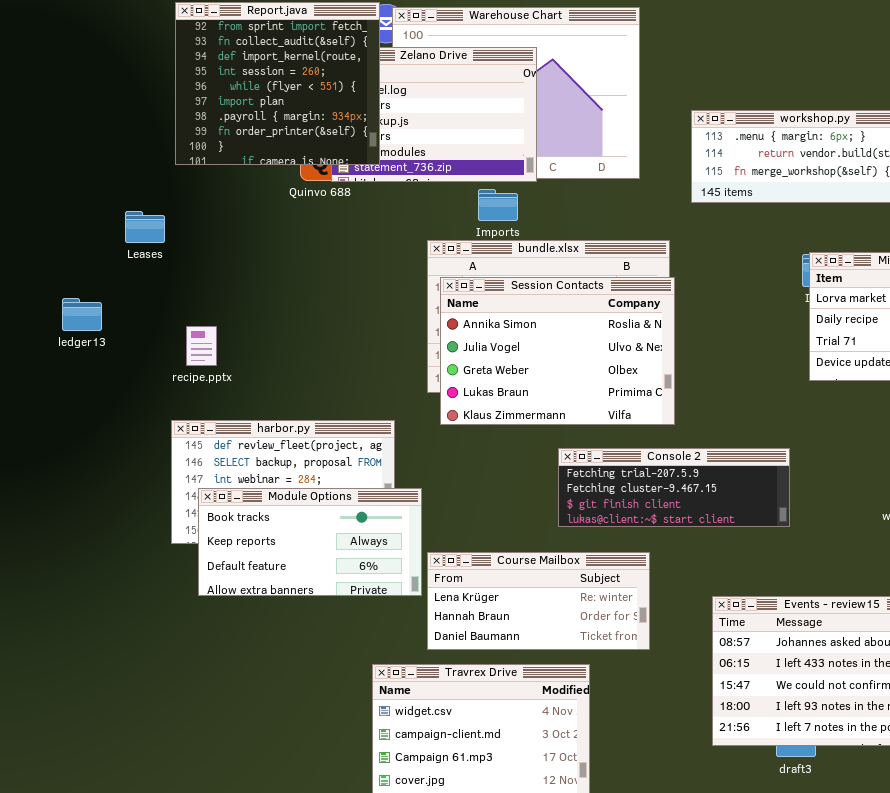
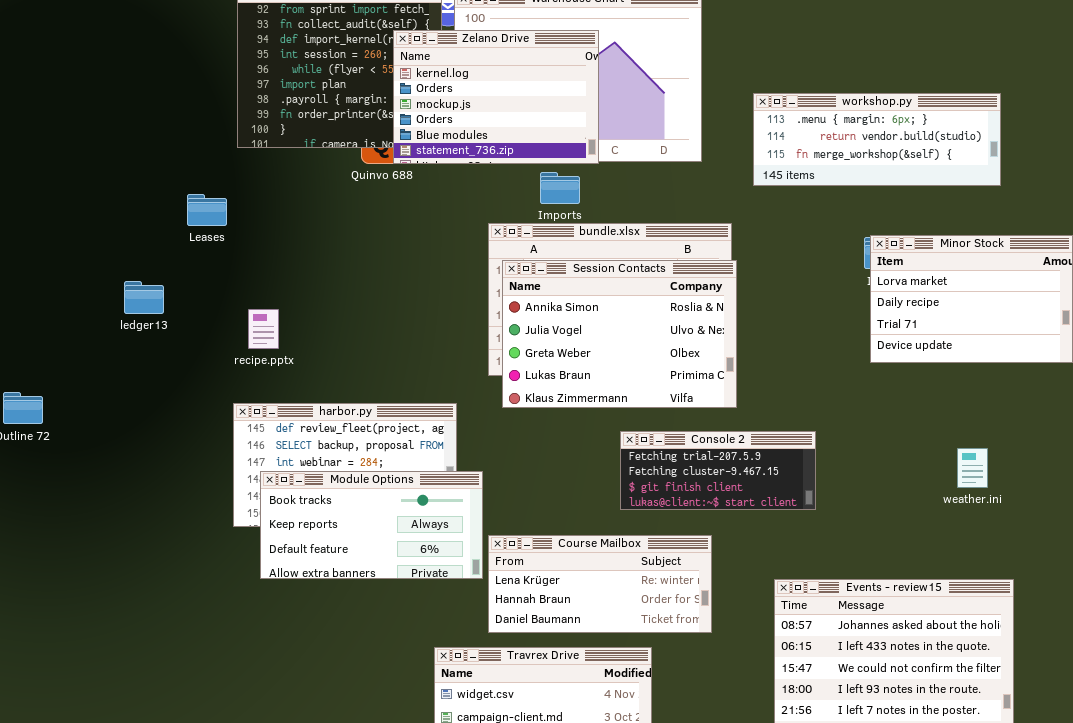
Zelano Drive: [331,47,537,182] -> [393,30,599,164], raised
Console 2: [558,448,790,527] -> [620,431,816,510], resized

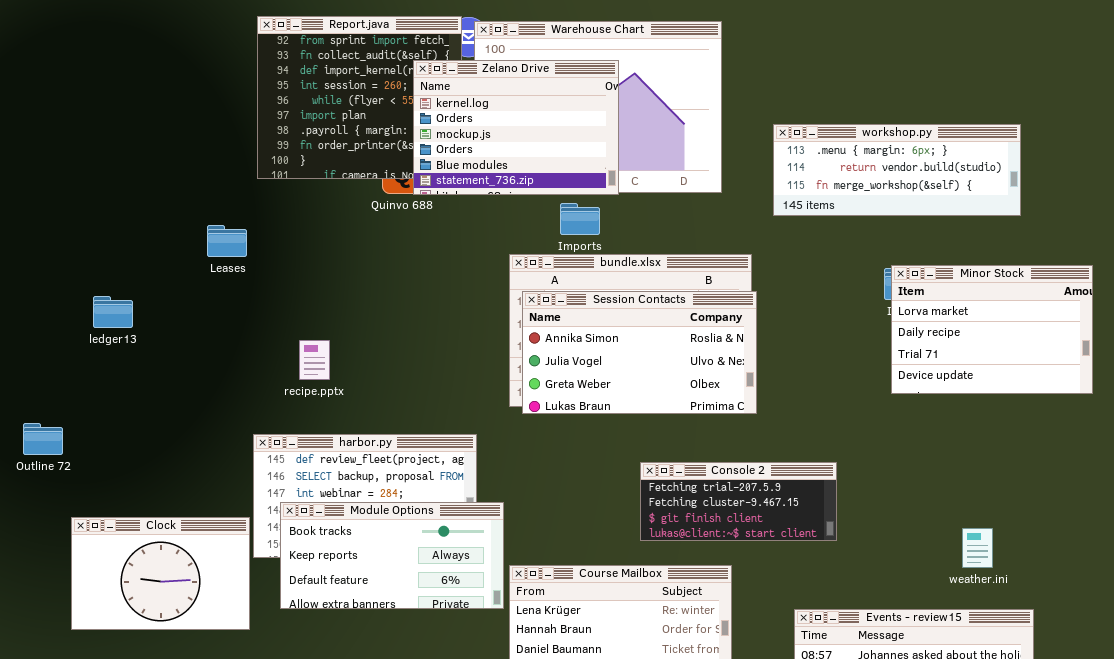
Session Contacts: [502,260,737,408] -> [522,291,757,414], resized
ledger13: [124,281,164,314] -> [93,296,133,328], moved
recipe.pptx: [248,309,279,349] -> [299,340,330,380], moved
weather.ini: [957,448,988,488] -> [962,528,993,568], moved
Clock: none -> [71,517,250,630], opened

